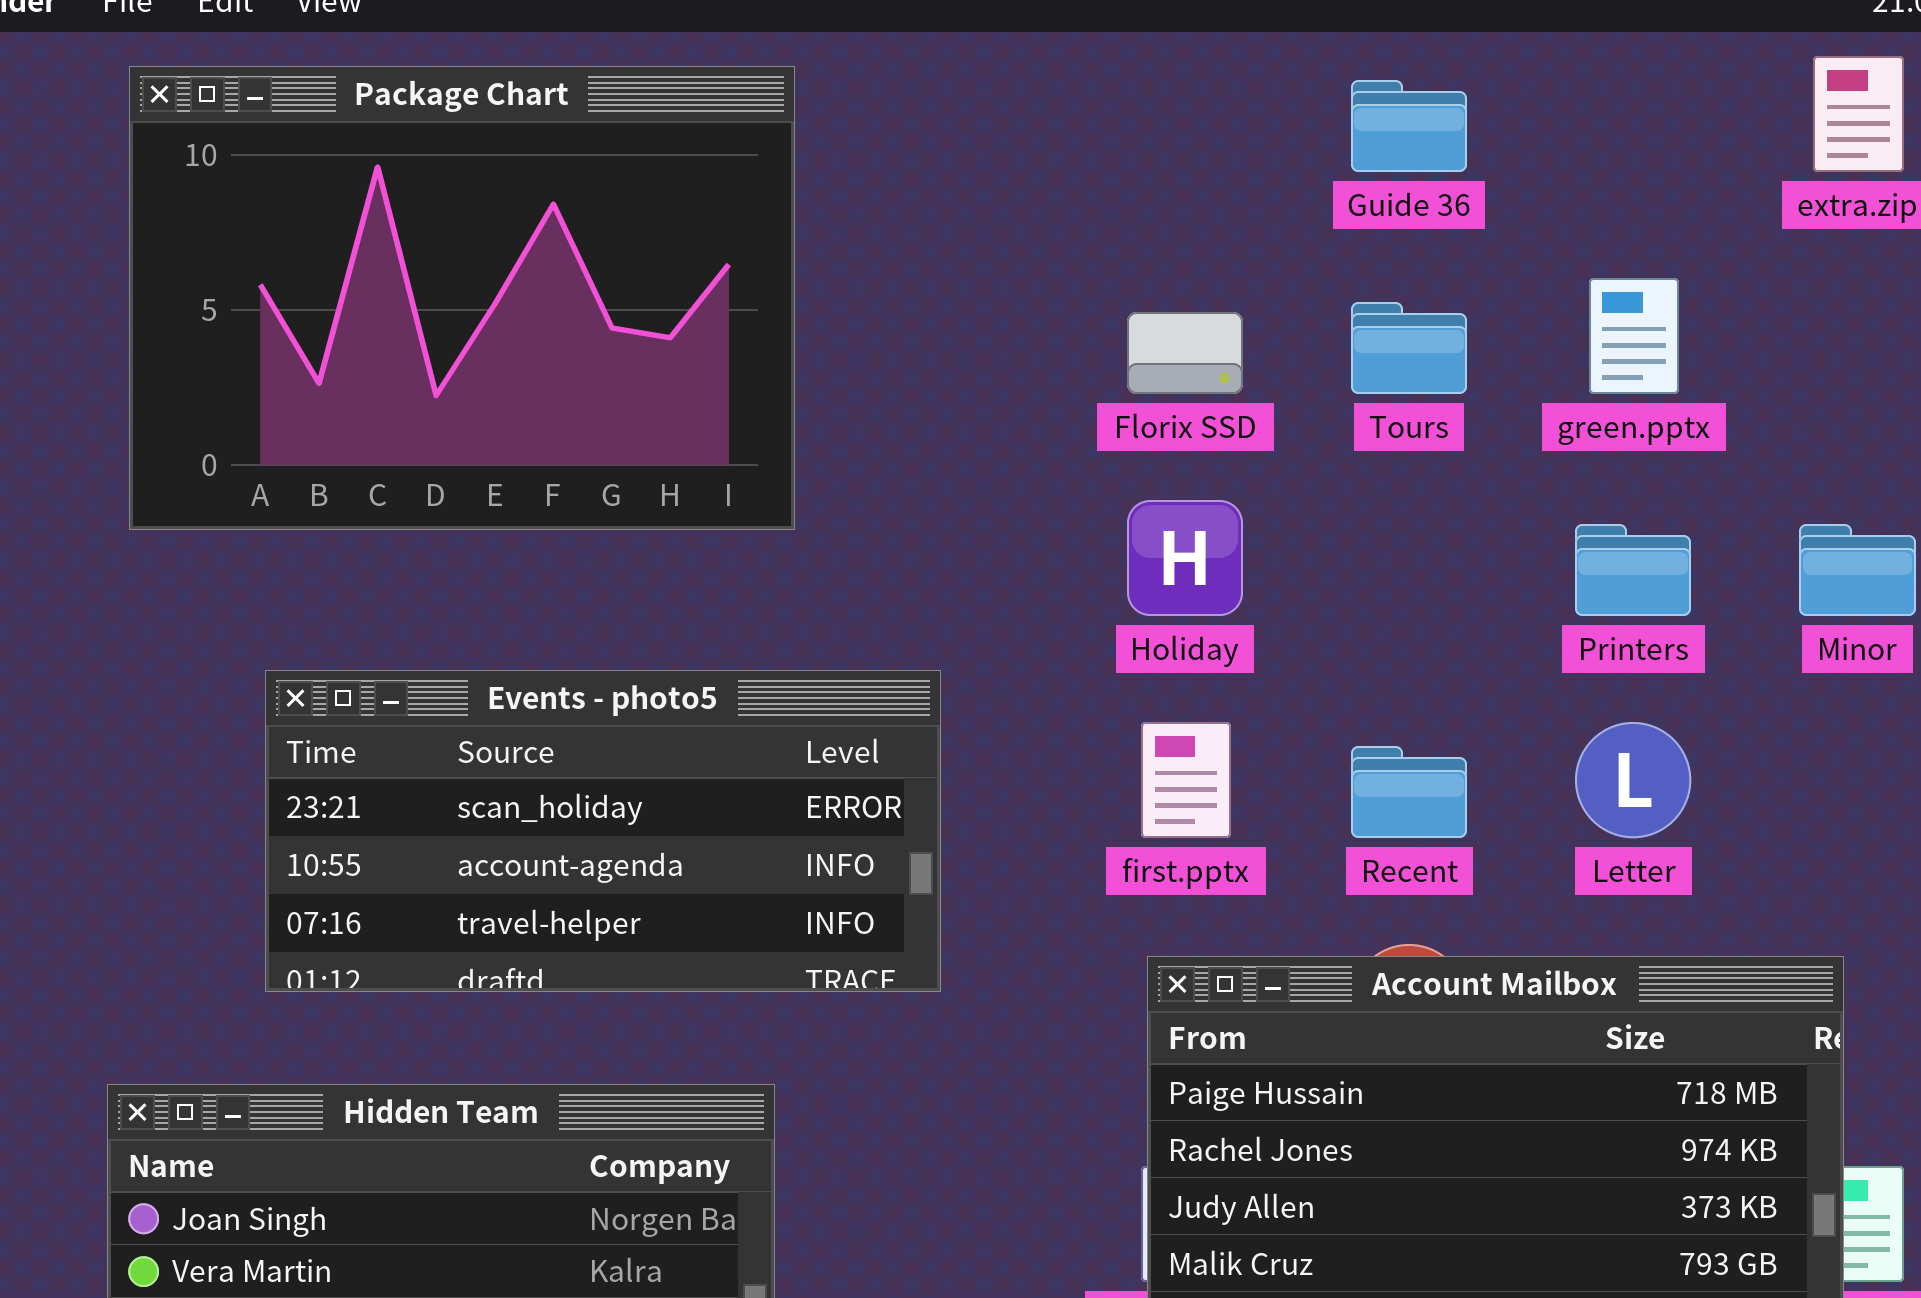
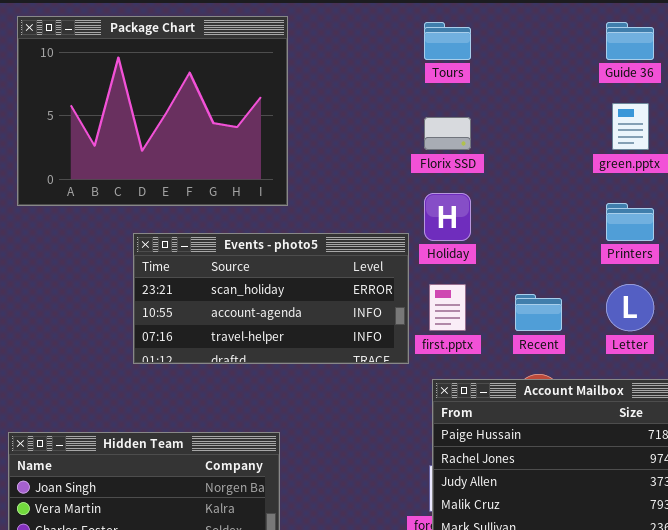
Guide 36: [1351,80,1467,172] -> [606,22,654,60], moved
Tours: [1351,302,1467,394] -> [424,22,471,60], moved
Events - photo5: [265,670,941,992] -> [133,233,409,364], moved

